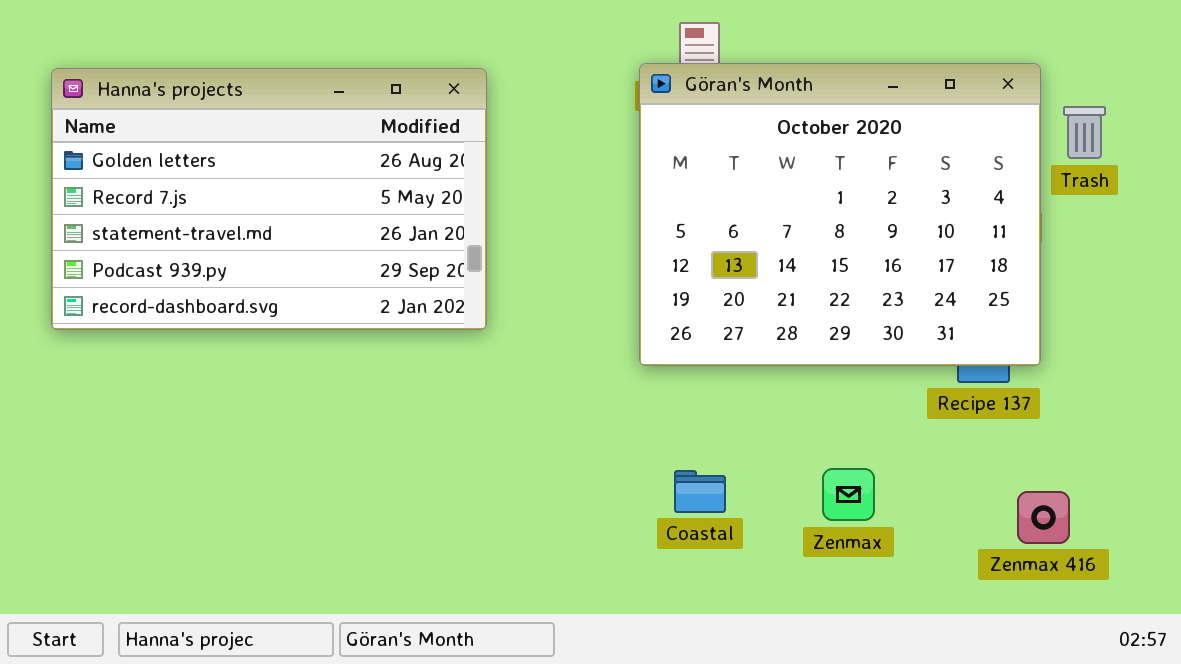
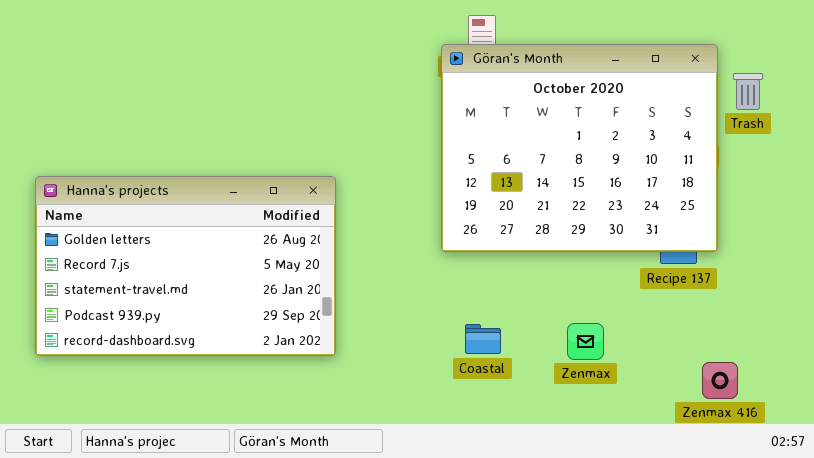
Hanna's projects: [51,68,487,330] -> [35,176,336,356], moved
Zenmax 416: [1017,491,1070,544] -> [702,362,738,399], moved

